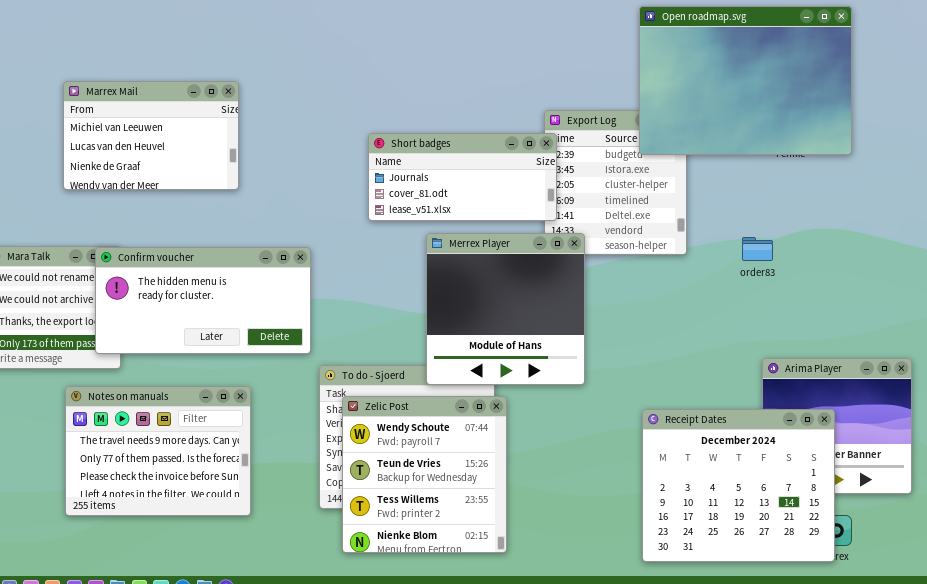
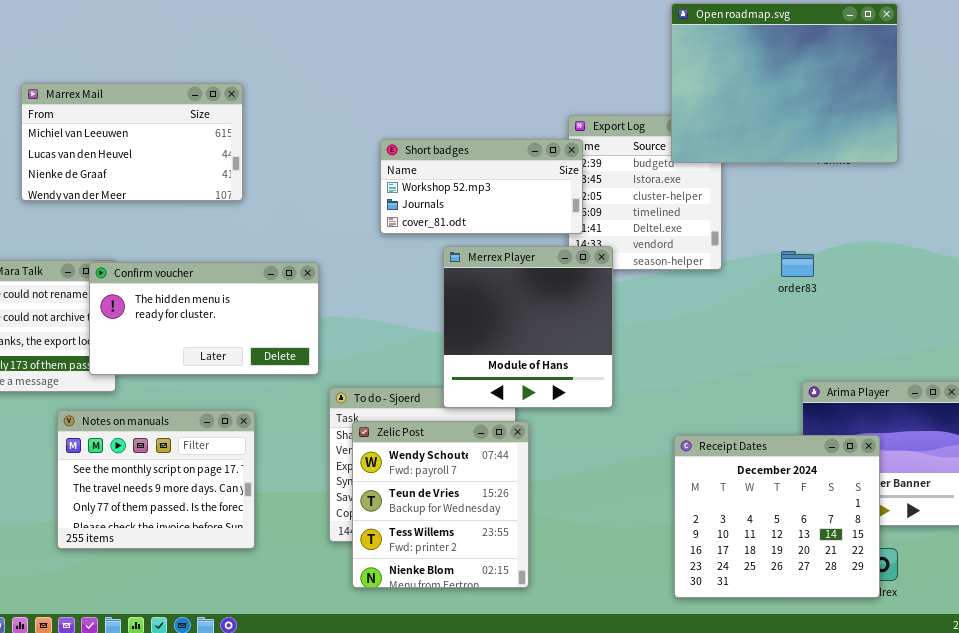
Marrex Mail: [63,81,239,190] -> [21,83,243,201], resized
Short badges: [368,133,557,221] -> [380,139,583,234], scrolled up 1 row
Notes on manuals: [65,386,251,516] -> [57,410,255,549], scrolled up 1 row

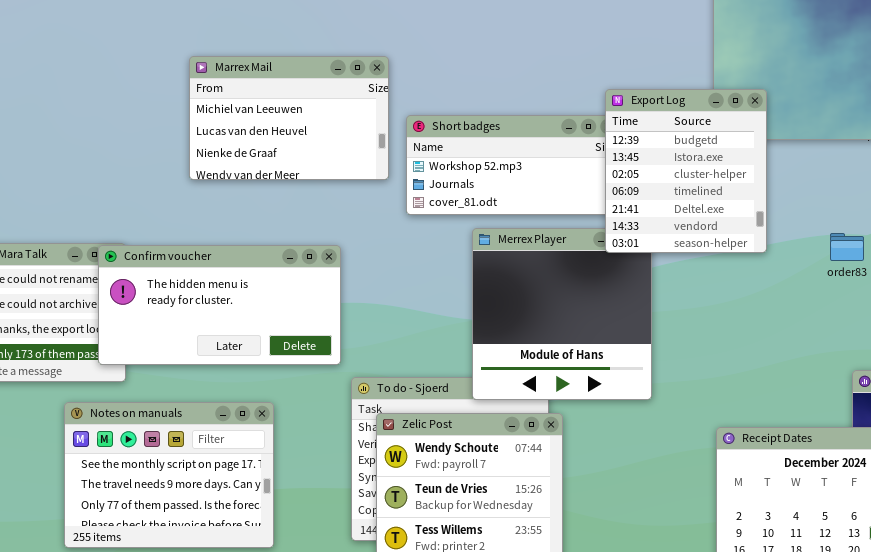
Marrex Mail: [21,83,243,201] -> [189,56,389,180], moved, resized
Export Log: [568,115,722,270] -> [605,89,767,253], raised

